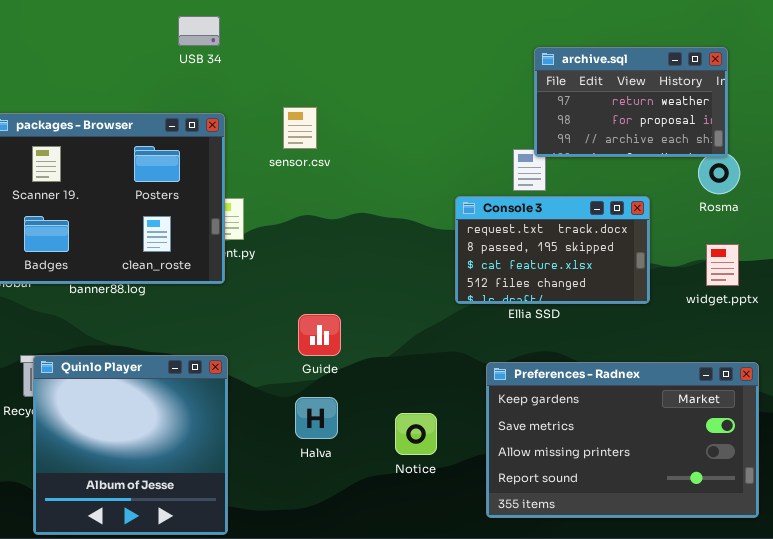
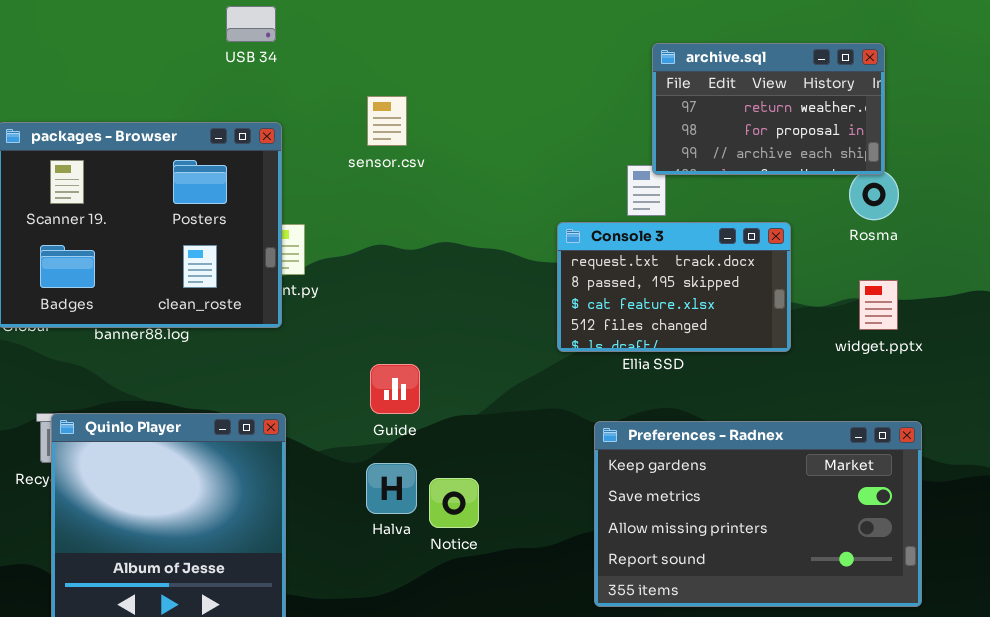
sensor.csv: [283,107,317,149] -> [367,96,407,146], moved
Notice: [395,413,437,455] -> [429,478,479,528], moved

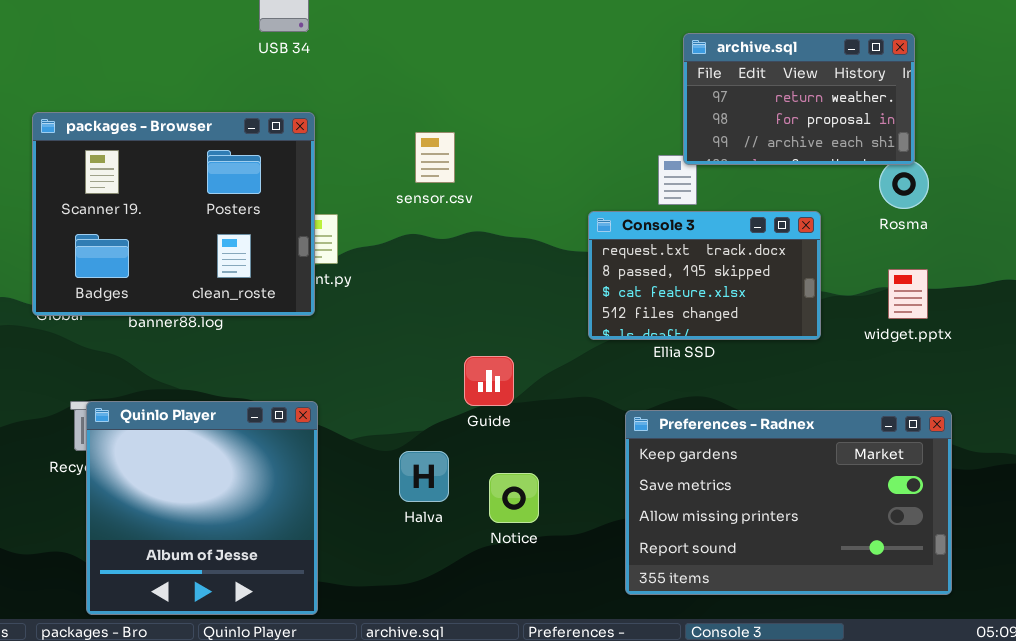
sensor.csv: [367,96,407,146] -> [415,132,455,183], moved
Guide: [370,364,420,414] -> [464,356,514,406], moved
Notice: [429,478,479,528] -> [489,473,539,523], moved

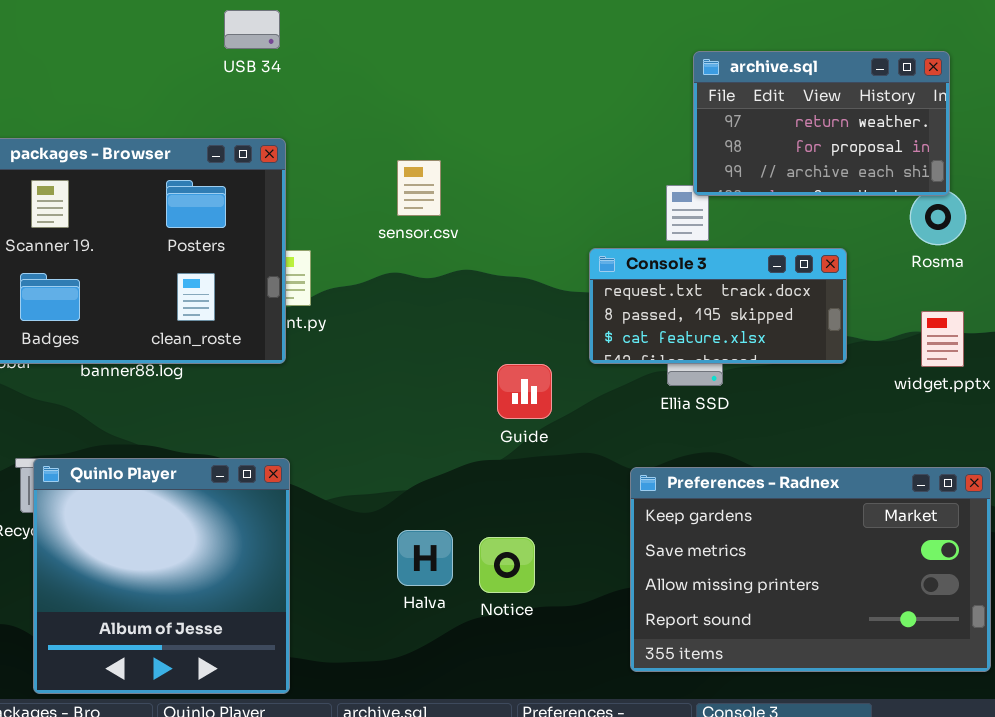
Console 3: [588,211,821,340] -> [589,248,847,364], resized
Guide: [464,356,514,406] -> [497,364,552,419], moved
Halva: [399,451,449,502] -> [397,530,453,586], moved

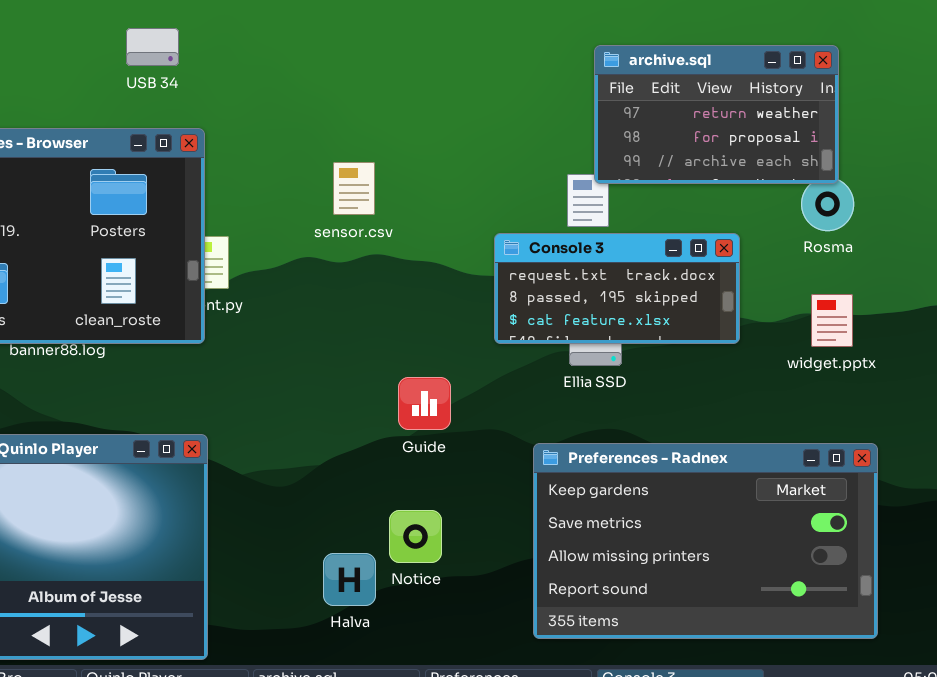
USB 34: [224,10,280,49] -> [126,28,179,66], moved
sensor.csv: [397,160,441,216] -> [333,162,375,215], moved
Guide: [497,364,552,419] -> [398,377,451,430], moved
Halva: [397,530,453,586] -> [323,553,376,606], moved

